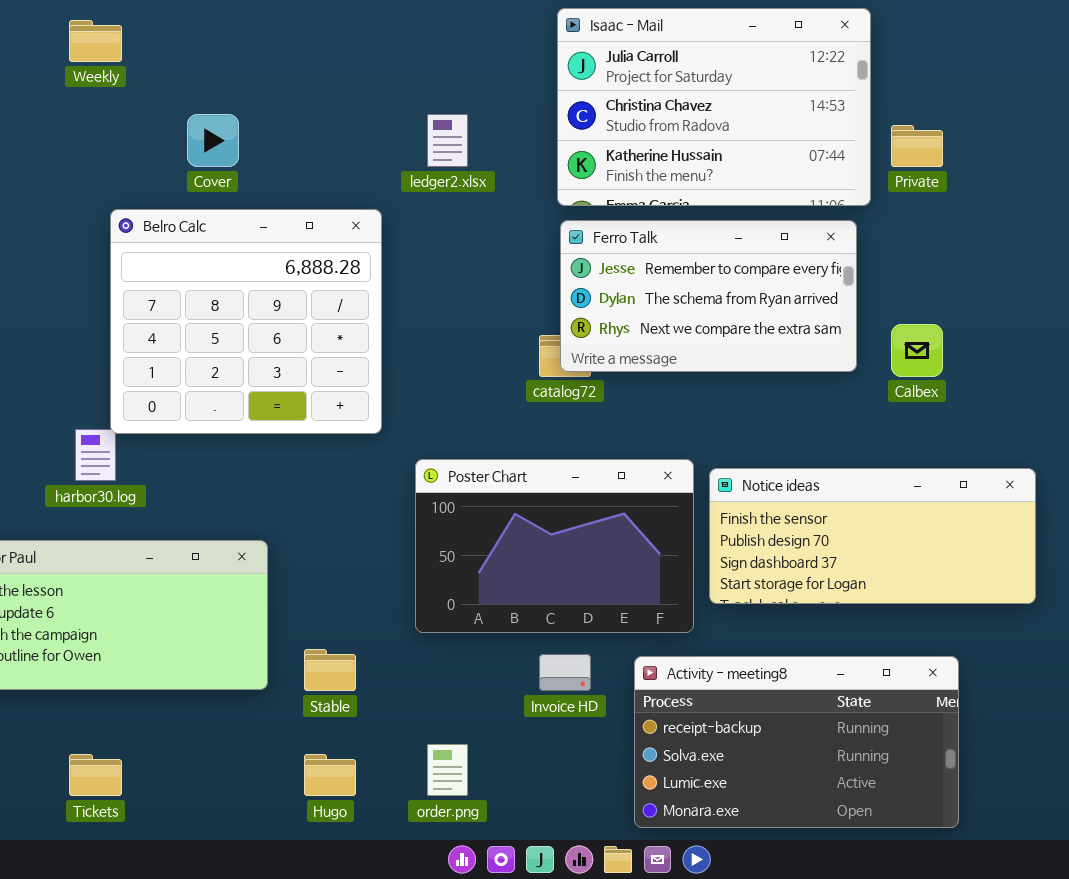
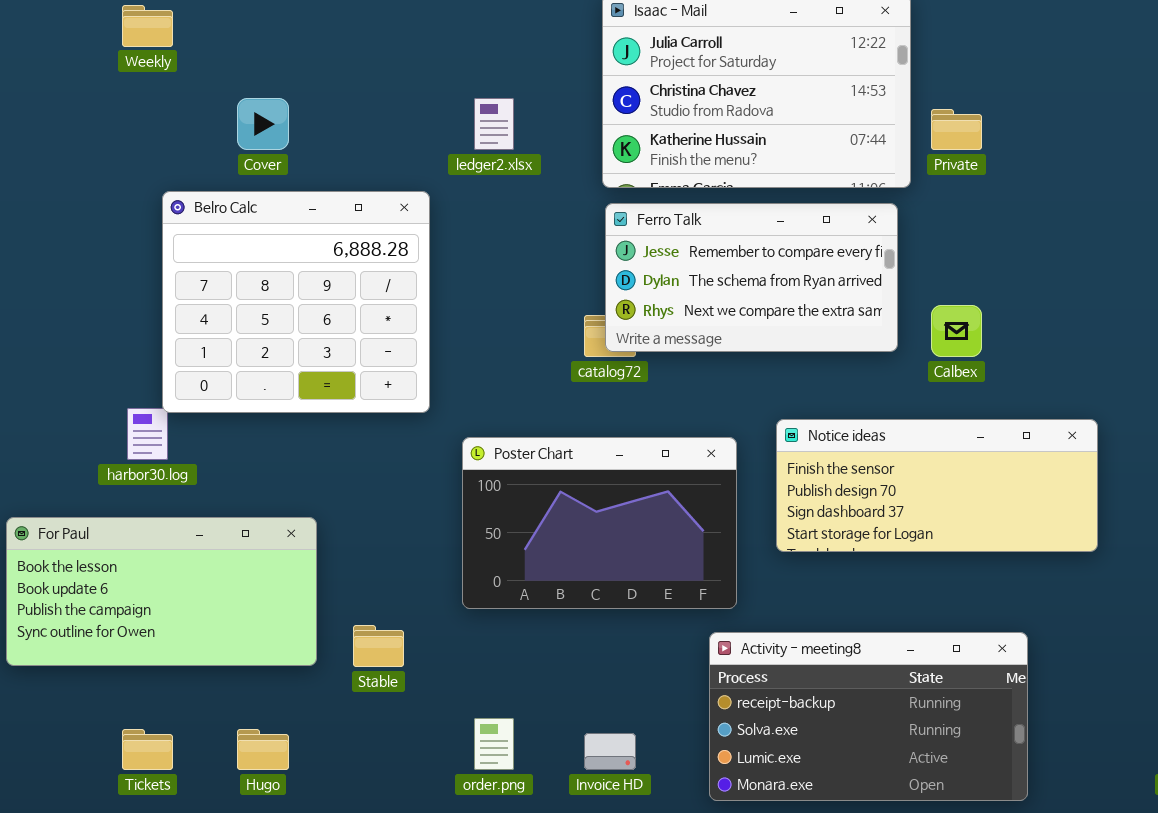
Notice ideas: [709,468,1036,604] -> [776,419,1098,552], moved
Invoice HD: [539,654,591,691] -> [584,733,636,770], moved
Activity - meeting8: [634,656,959,828] -> [709,632,1028,801], moved
Hugo: [304,754,356,796] -> [237,729,289,770], moved

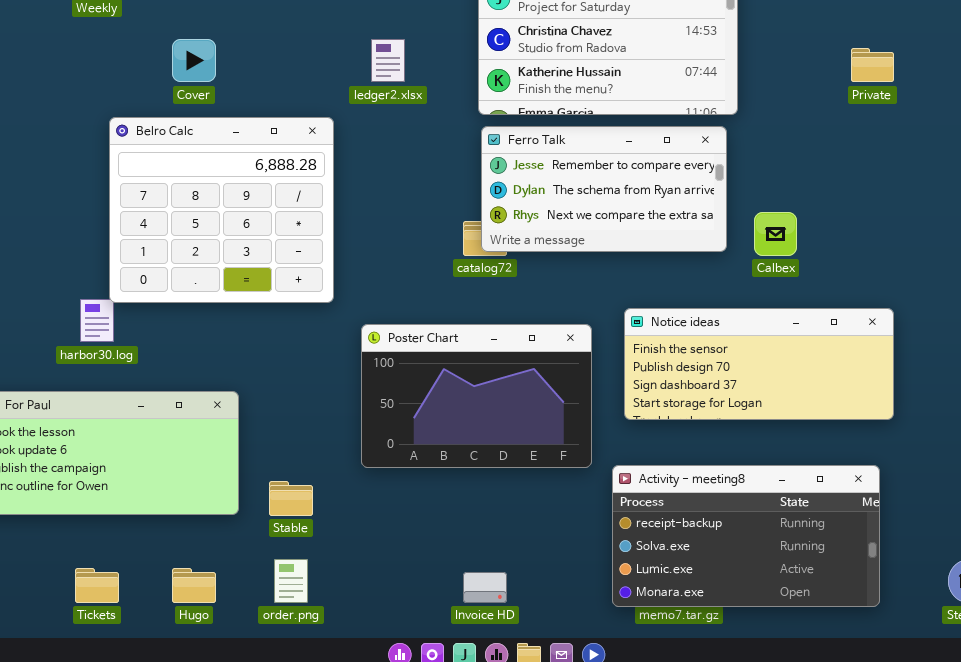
Private: [931,109,982,150] -> [851,48,894,82], moved
Activity - meeting8: [709,632,1028,801] -> [612,465,880,607], moved
order.png: [474,718,514,770] -> [274,559,308,603], moved

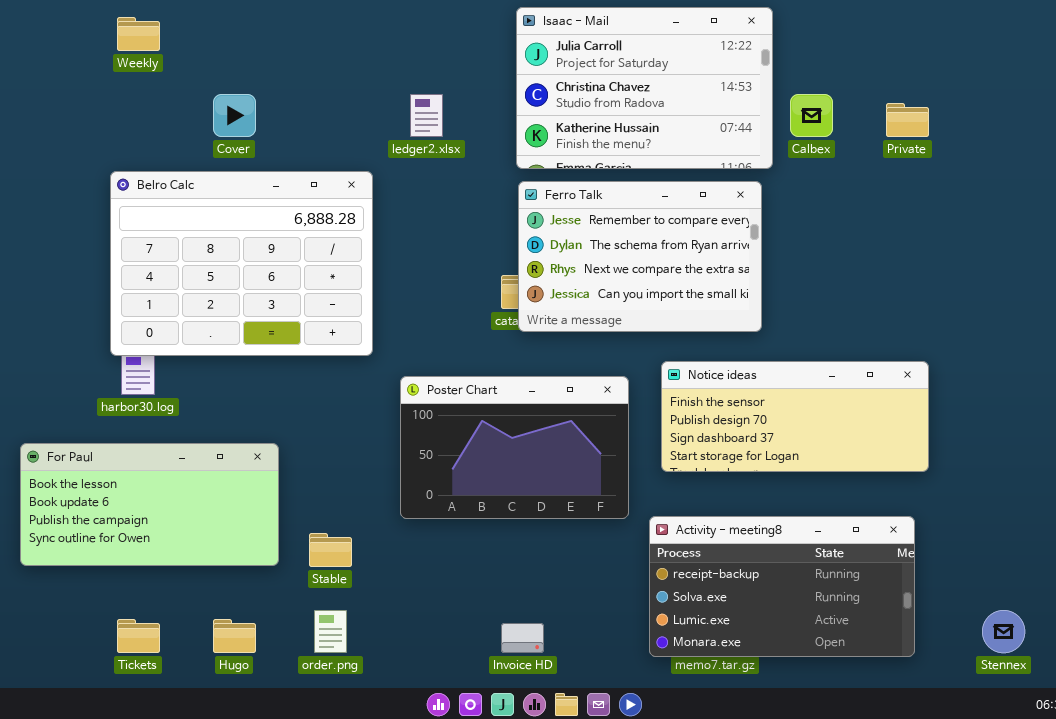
Belro Calc: [109,117,334,303] -> [110,171,373,356], resized
Ferro Talk: [481,126,727,252] -> [518,181,762,332], resized
Calbex: [754,212,797,256] -> [790,94,833,137], moved

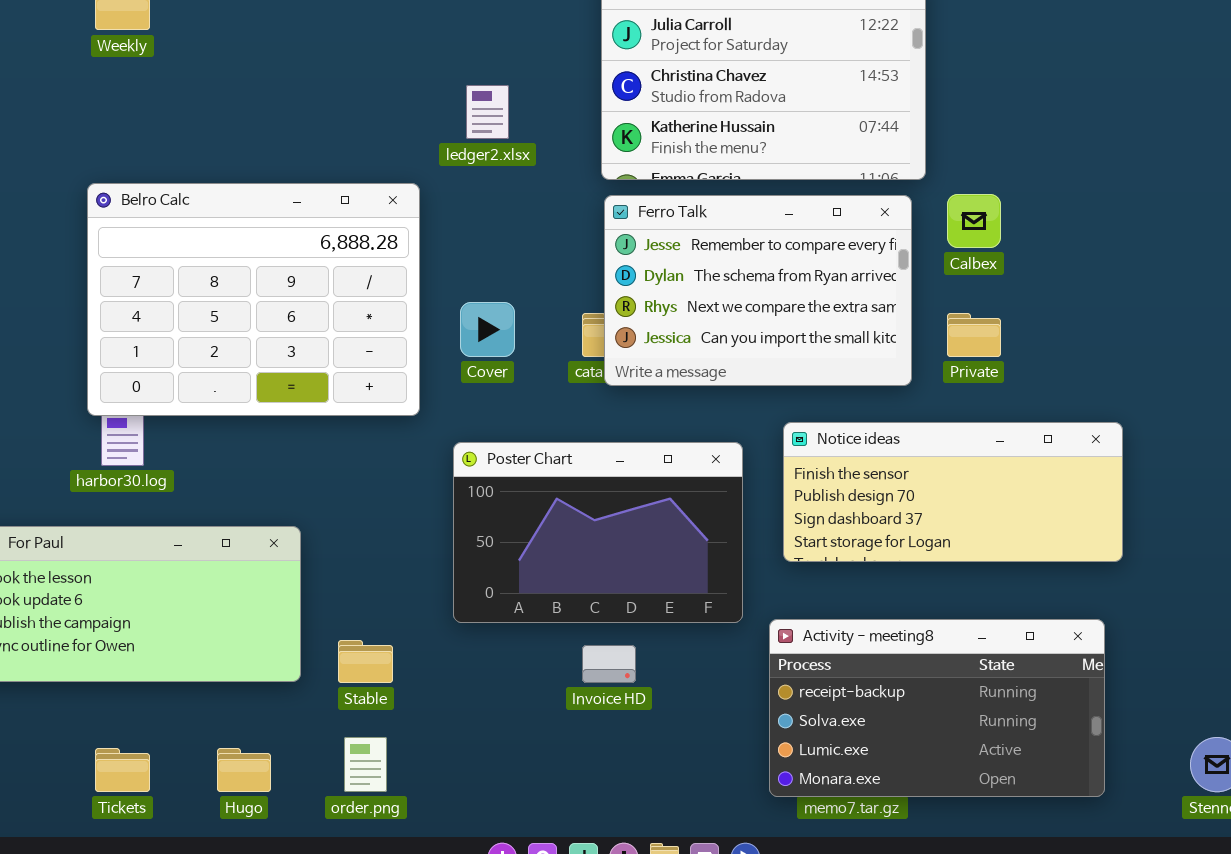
Cover: [213,94,256,137] -> [460,302,515,357], moved
Calbex: [790,94,833,137] -> [947,194,1001,248], moved
Private: [886,103,929,137] -> [947,313,1001,357], moved
Invoice HD: [501,623,544,653] -> [582,645,636,683], moved

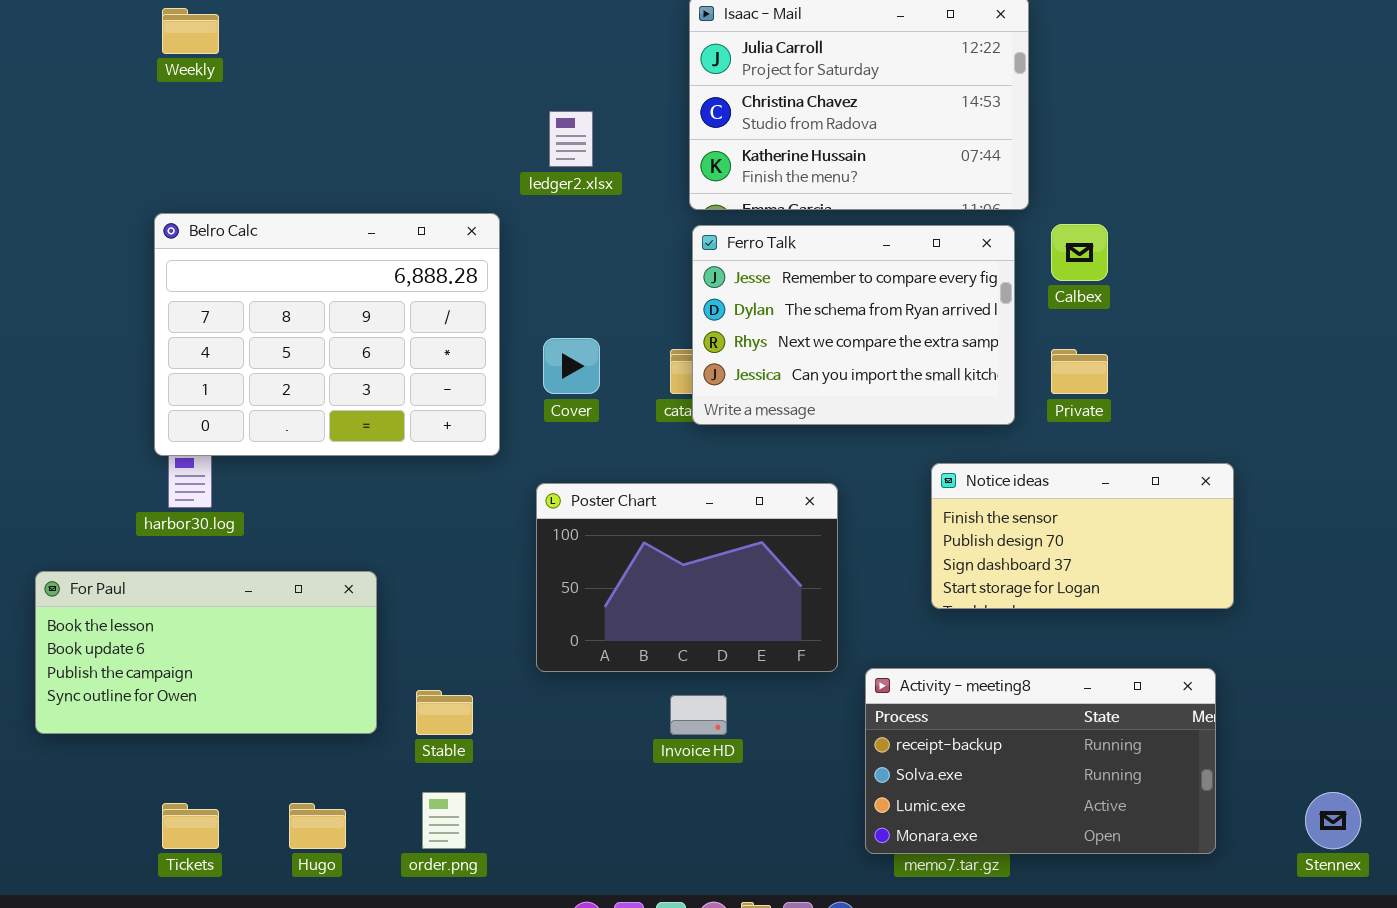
Notice ideas: [783,422,1123,562] -> [931,463,1234,609], resized

